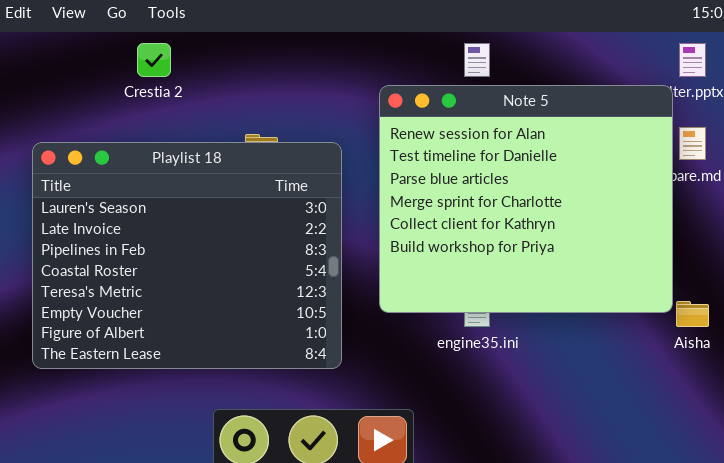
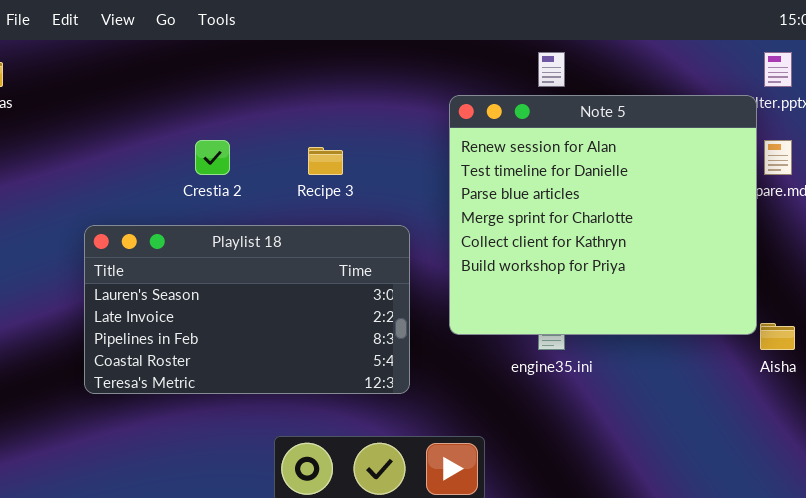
Crestia 2: [137,43,171,77] -> [195,140,230,175], moved
Playlist 18: [32,142,342,369] -> [84,225,410,394], resized

